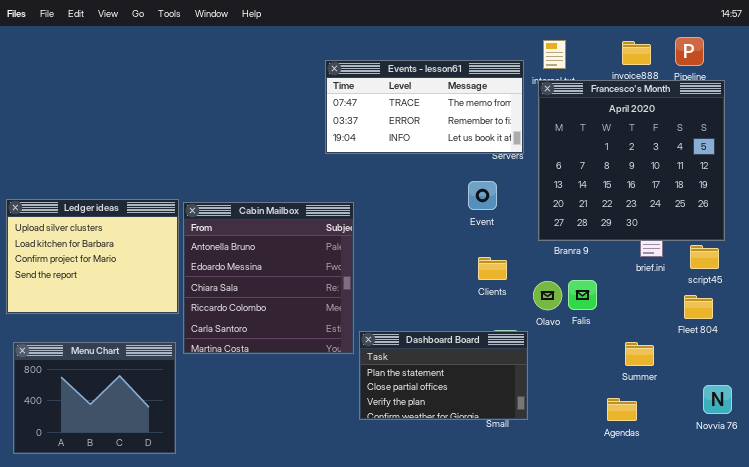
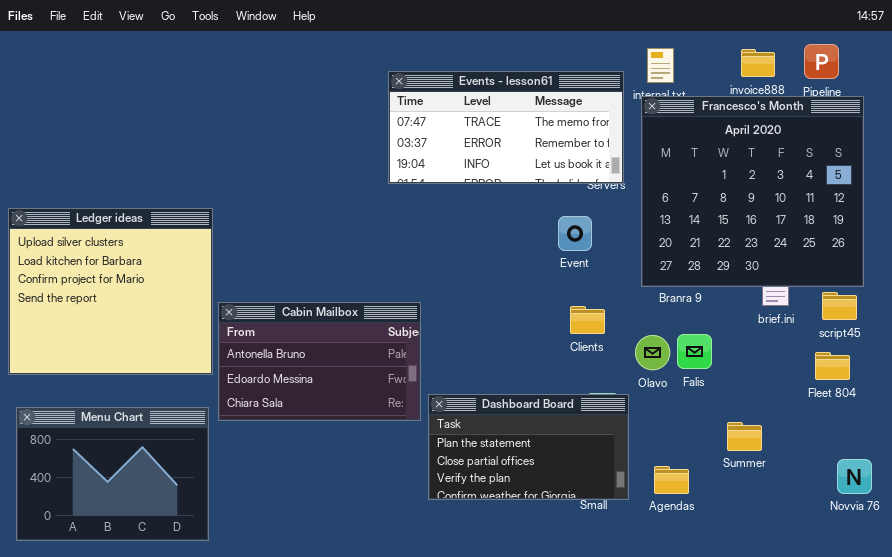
Ledger ideas: [6,199,179,314] -> [8,208,213,375], resized
Cabin Mailbox: [183,202,354,354] -> [218,302,421,421], resized
Summer: [625,342,654,366] -> [727,422,762,451], moved
Agendas: [607,398,637,421] -> [654,466,689,494], moved

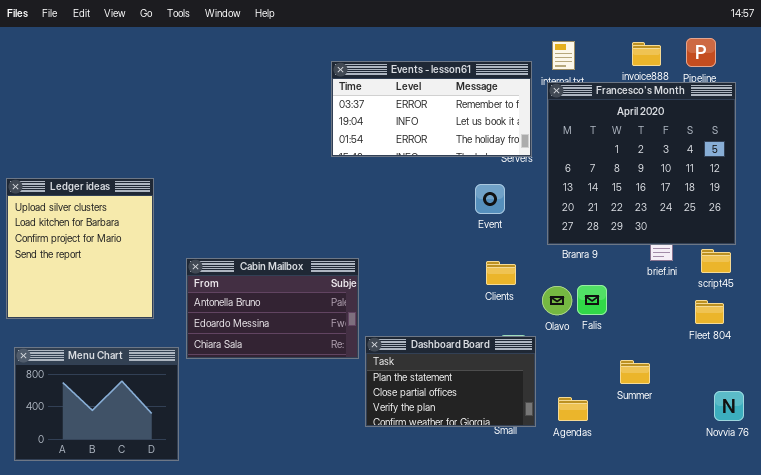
Events - lesson61: [388,71,624,184] -> [331,61,532,157], scrolled down 1 row
Ledger ideas: [8,208,213,375] -> [6,178,154,319], resized

